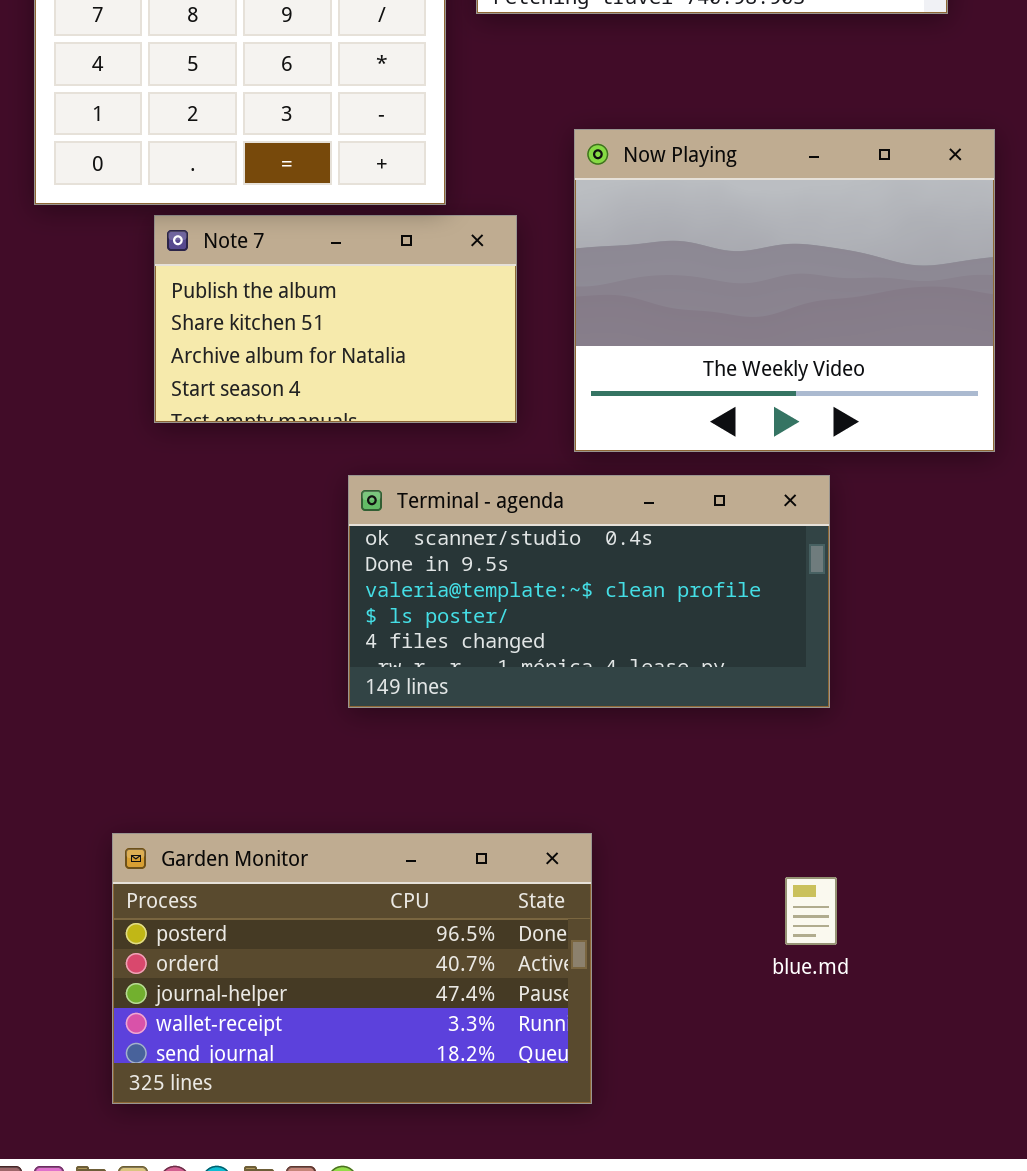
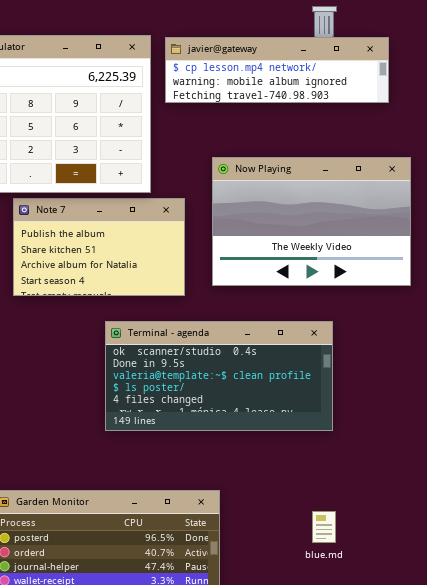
Now Playing: [574,129,995,452] -> [212,157,411,286], resized

